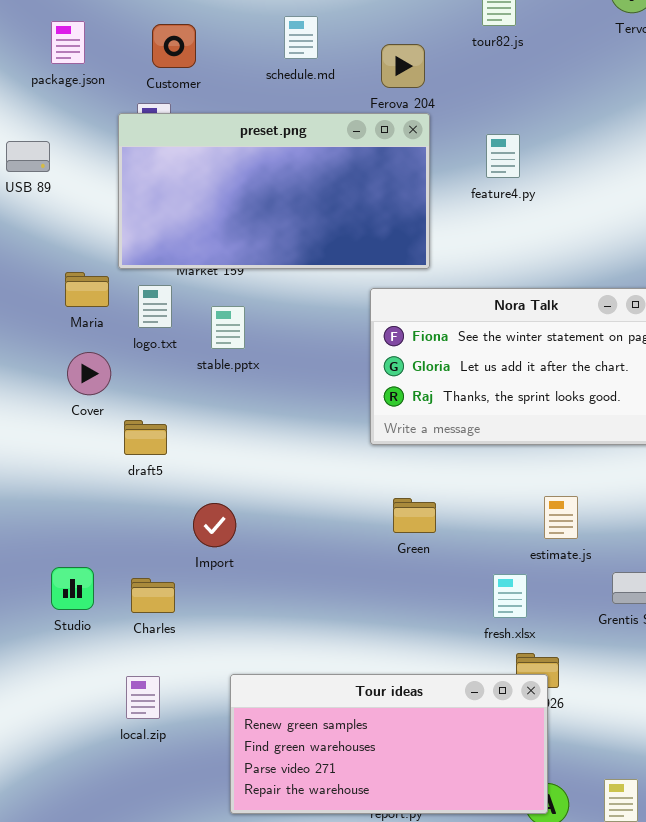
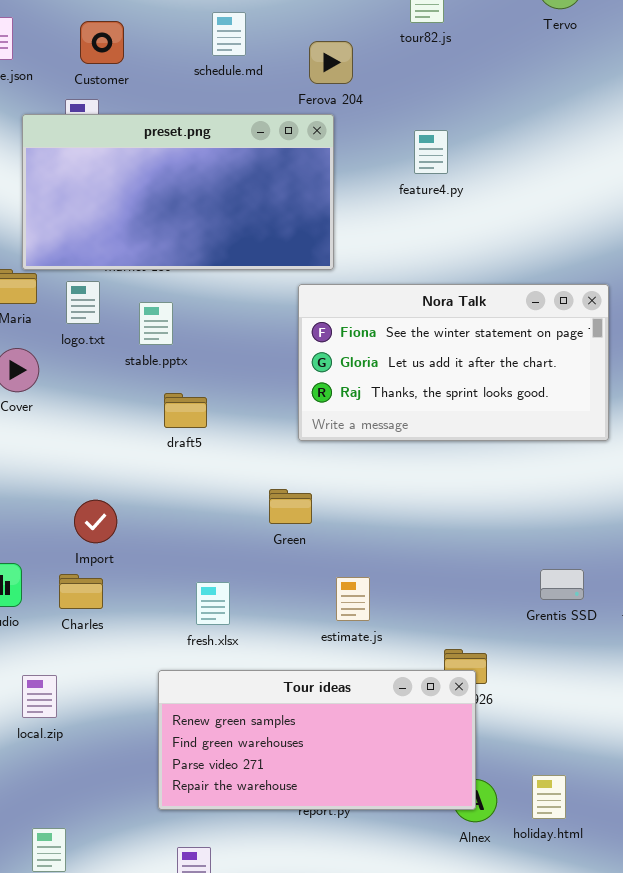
preset.png: [118,113,430,269] -> [22,114,334,270], moved
draft5: [124,420,167,455] -> [164,393,207,428], moved
estimate.js: [544,496,578,539] -> [336,577,370,621], moved
Green: [393,498,436,533] -> [269,489,312,524], moved
Import: [193,503,236,547] -> [74,500,117,543], moved
fresh.xlsx: [493,574,527,618] -> [196,582,230,625], moved
local.zip: [126,676,160,719] -> [22,675,57,718], moved

